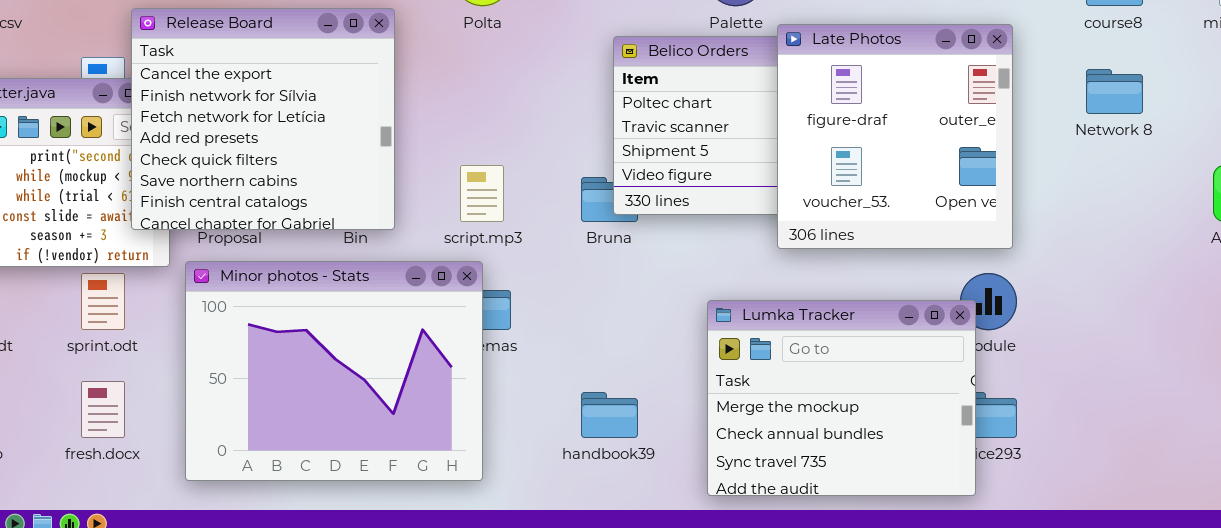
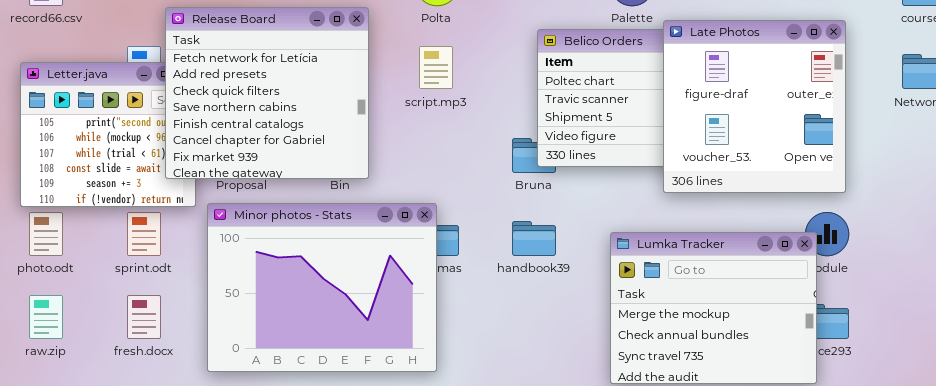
Release Board: [131,8,395,230] -> [165,7,369,179], scrolled down 2 rows
script.mp3: [460,165,504,222] -> [419,46,453,89], moved
handbook39: [581,392,638,438] -> [512,221,556,256], moved

